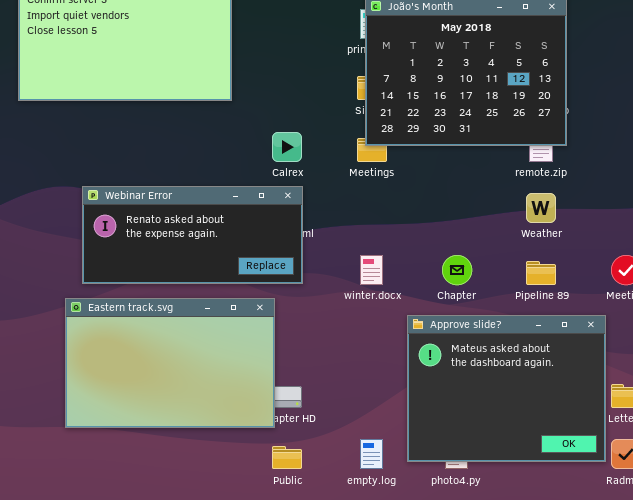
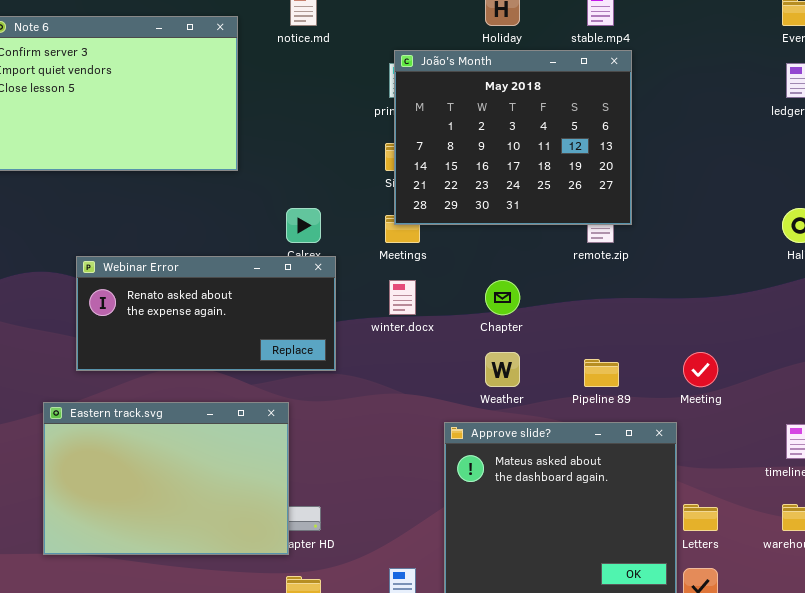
Webinar Error: [82,186,303,284] -> [76,256,336,371], moved
Weather: [526,193,556,223] -> [485,352,520,387], moved
winter.docx: [360,255,383,285] -> [389,280,416,315], moved
Chapter: [442,255,472,285] -> [485,280,520,315], moved

